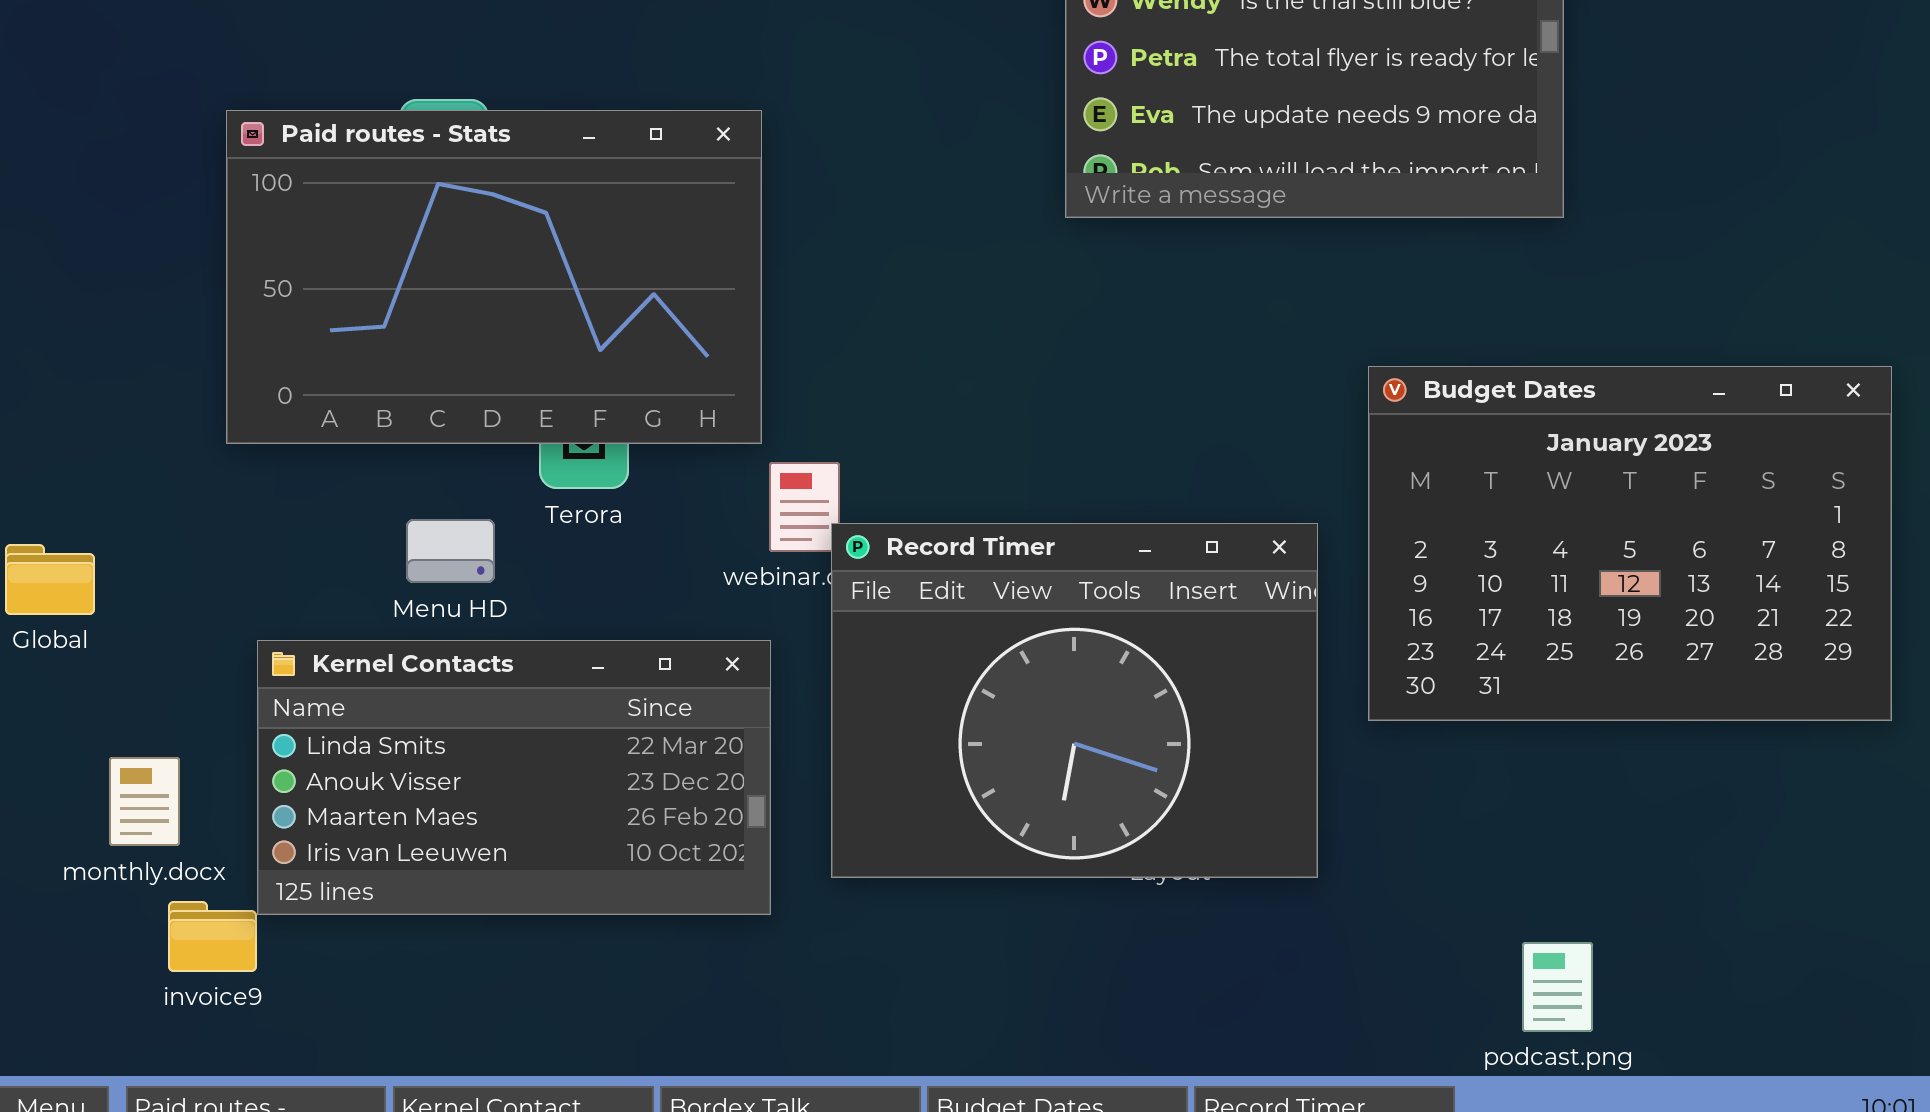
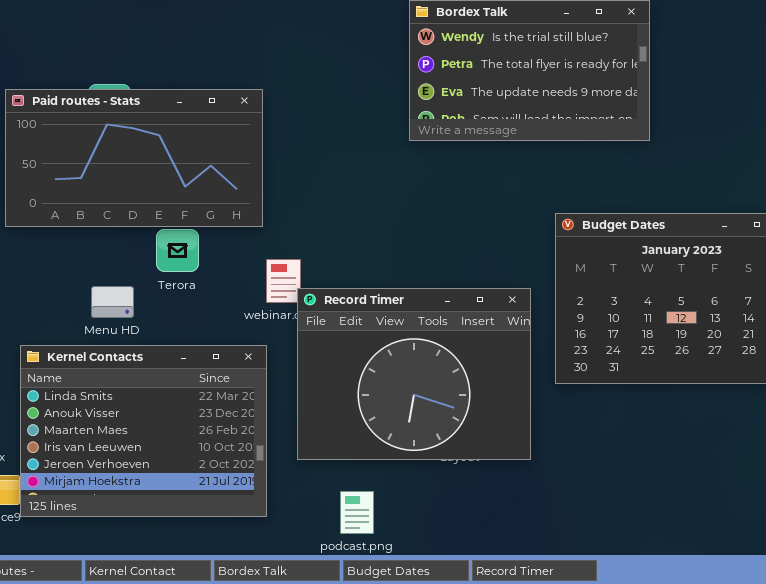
Paid routes - Stats: [226,110,762,444] -> [5,89,263,227], resized
Kernel Contacts: [257,640,771,915] -> [20,345,267,517], resized
podcast.png: [1522,942,1593,1032] -> [340,491,374,534], moved

